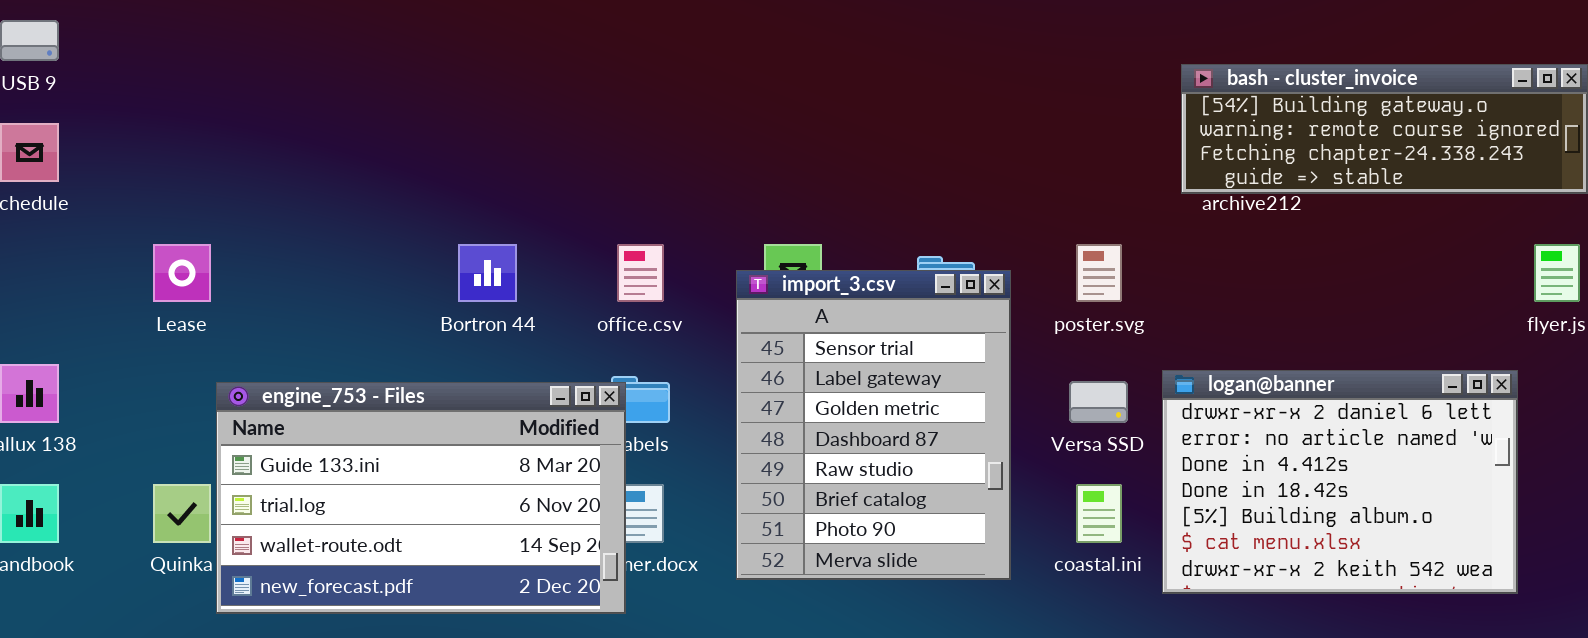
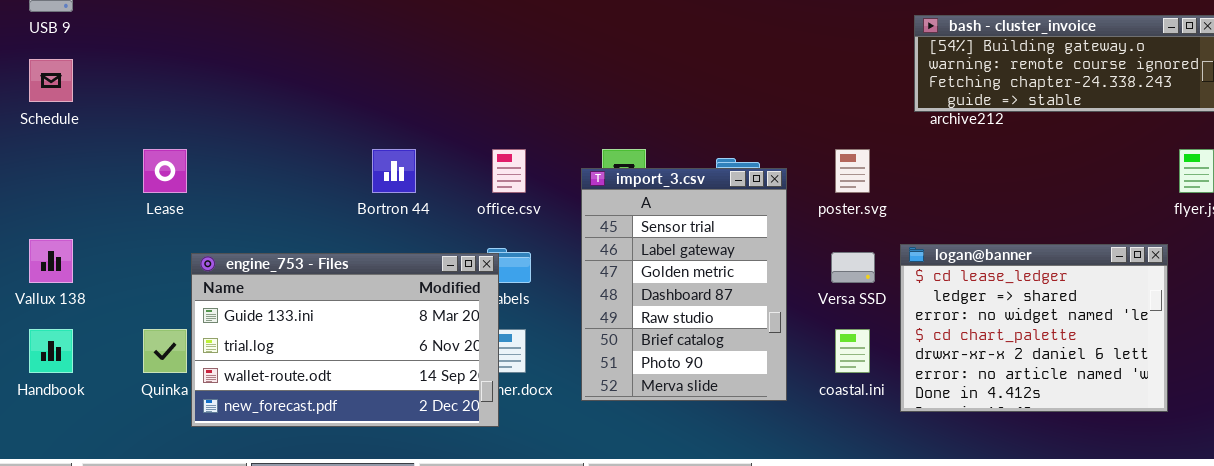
logan@banner: [1162,370,1518,594] -> [900,244,1168,412], scrolled up 4 rows

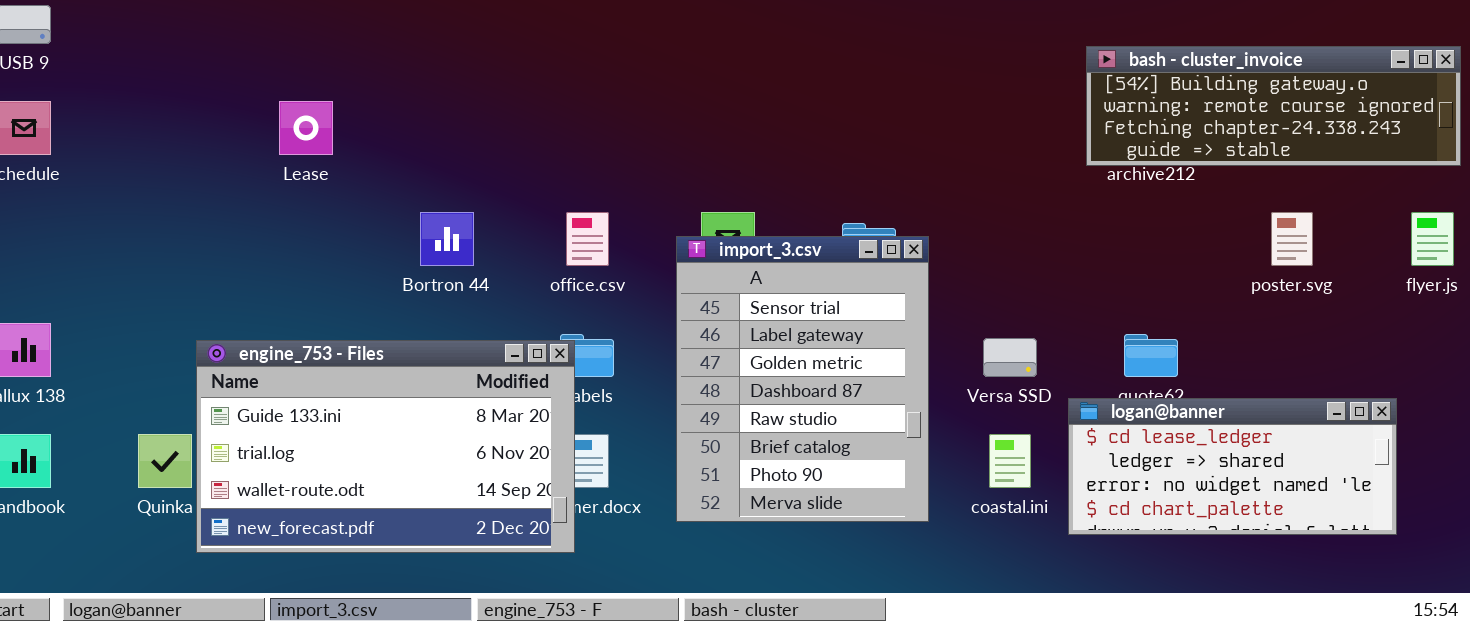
Lease: [143,149,187,193] -> [279,101,333,155], moved
poster.svg: [835,149,870,193] -> [1271,212,1313,266], moved
logan@banner: [900,244,1168,412] -> [1068,398,1397,535], resized

